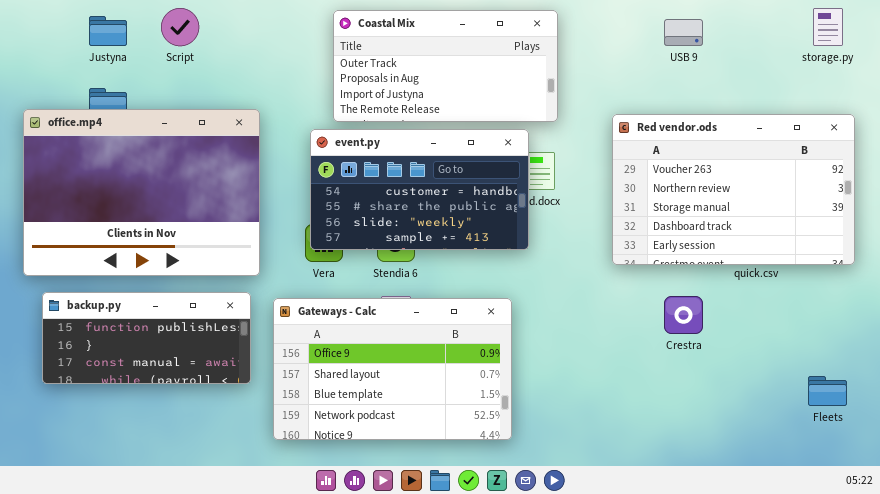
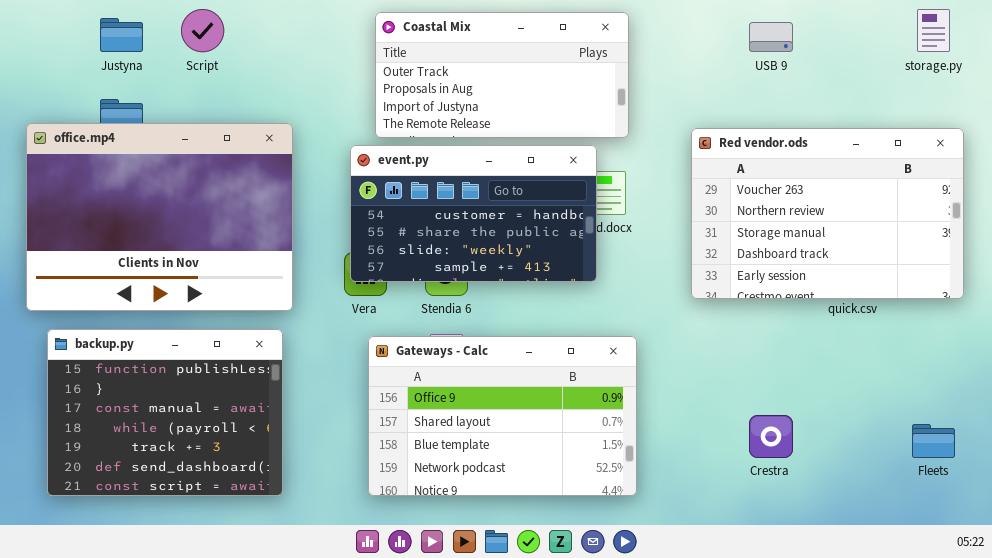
backup.py: [42,292,251,384] -> [47,329,283,496], resized
Crestra: [664,296,703,334] -> [749,415,793,458], moved
Gateways - Calc: [273,298,512,440] -> [368,336,637,496], moved

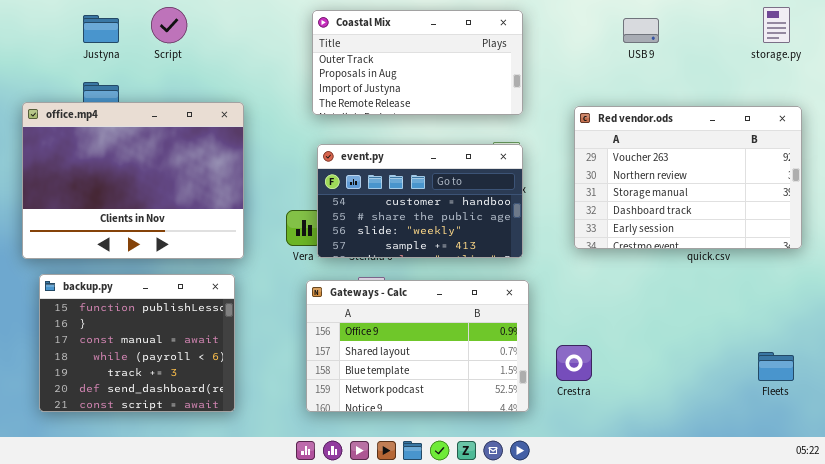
event.py: [350,145,597,282] -> [317,144,523,258], moved
Crestra: [749,415,793,458] -> [556,345,592,381], moved

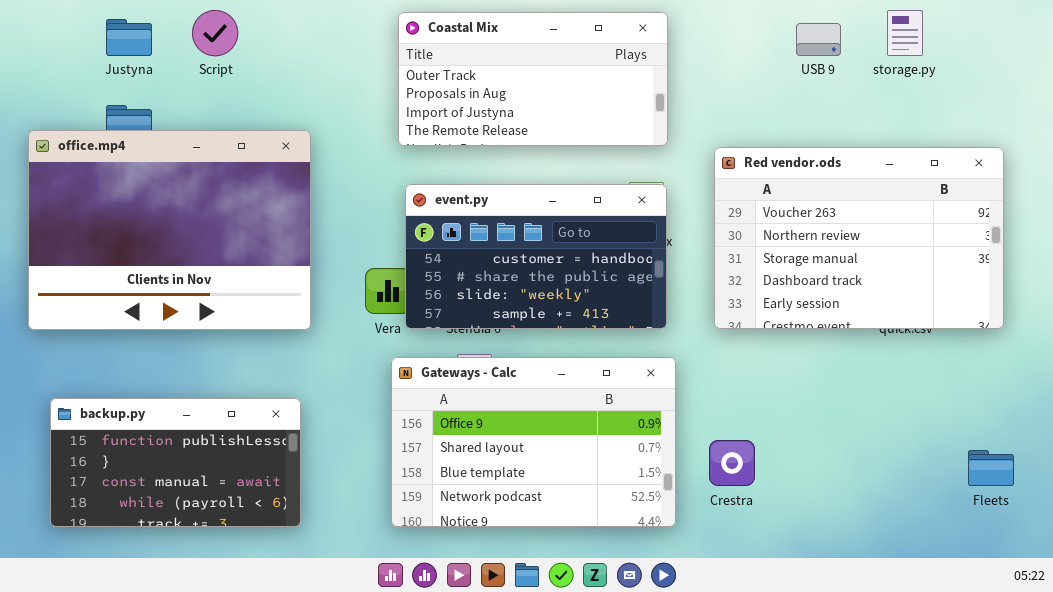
storage.py: [763,7,790,43] -> [887,10,923,56], moved
Red vendor.ods: [574,106,802,249] -> [714,147,1004,329], moved
backup.py: [39,274,235,412] -> [50,398,301,527], resized

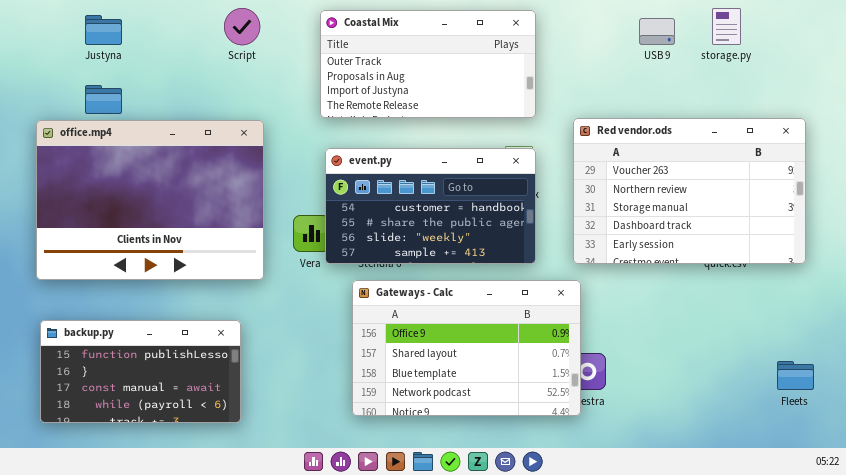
Script: [192,10,238,56] -> [224,8,260,45], moved
office.mp4: [28,130,311,330] -> [36,120,264,280], moved
Gateways - Calc: [391,357,676,527] -> [352,280,581,416], moved

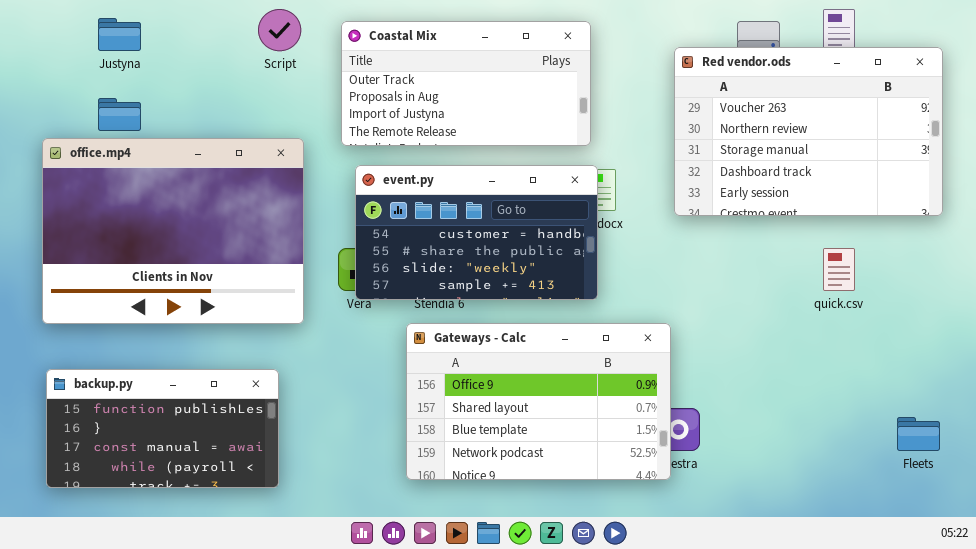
Coastal Mix: [320,10,536,118] -> [341,21,591,146], moved
Red vendor.ods: [573,118,806,264] -> [674,47,943,216], moved
event.py: [325,148,536,264] -> [355,165,598,300], moved

